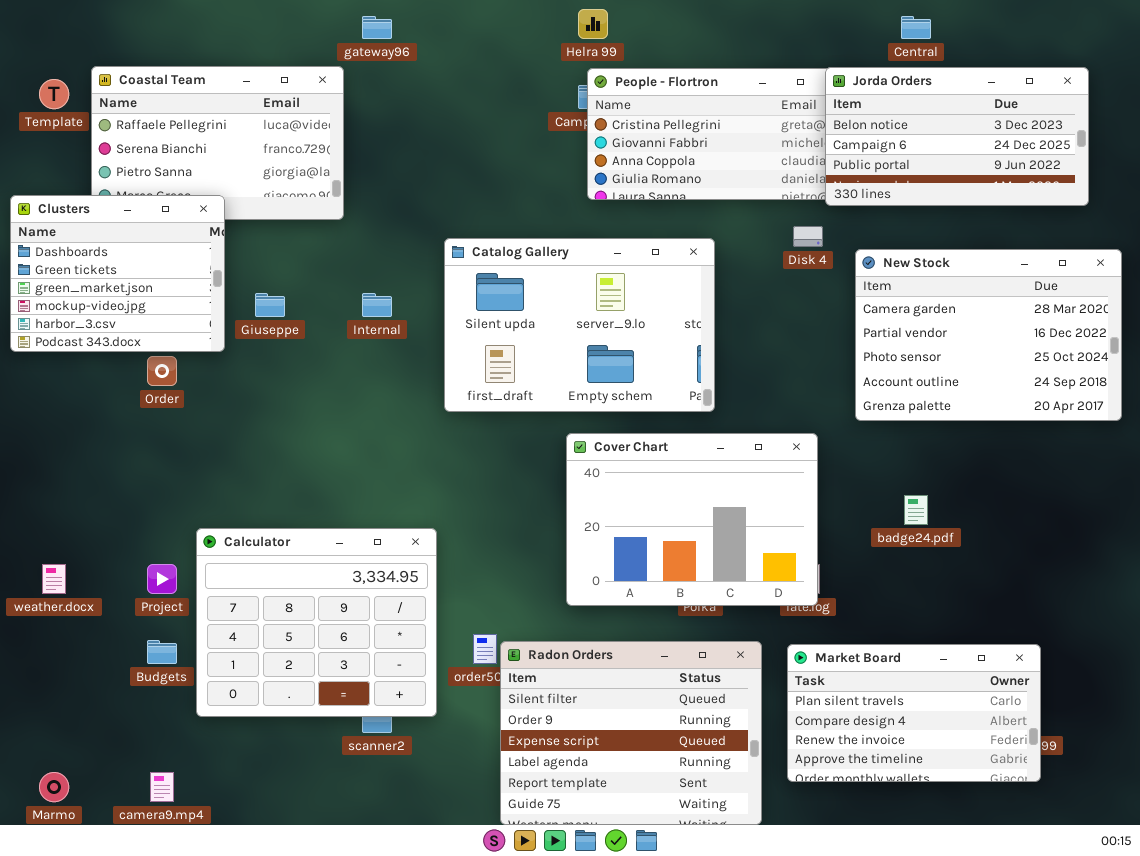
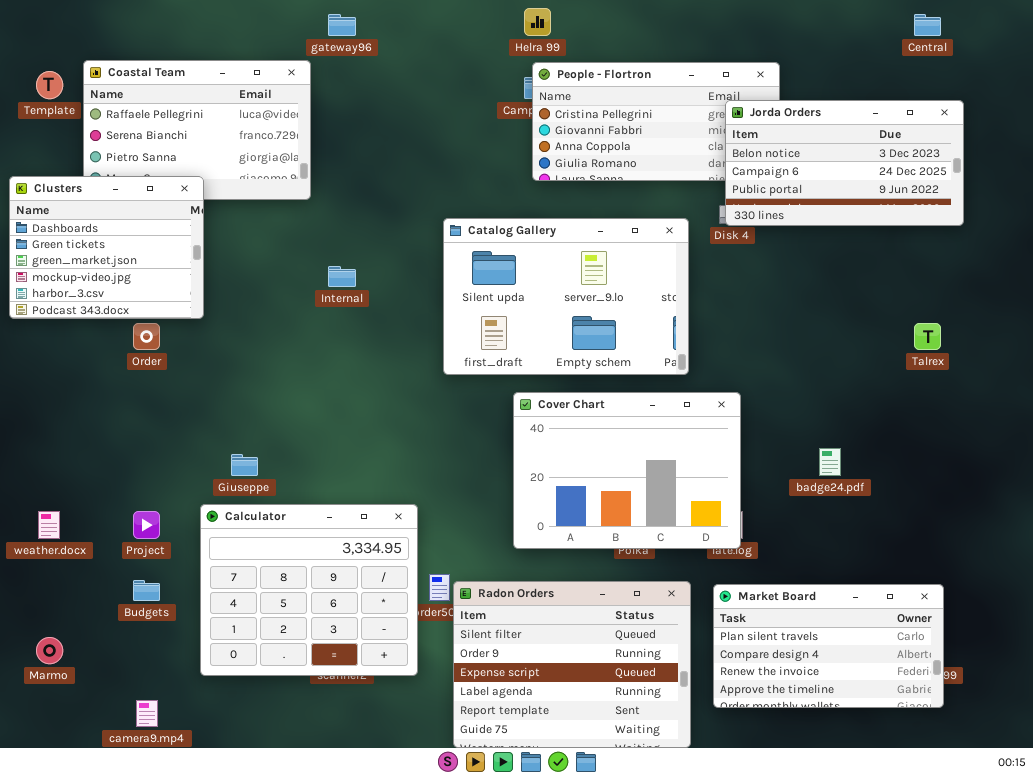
Central: [901,16,931,39] -> [914,14,941,36], moved
Jorda Orders: [825,67,1089,206] -> [725,100,964,226], moved
Catalog Gallery: [444,238,715,412] -> [443,218,689,375], moved
New Stock: [855,249,1122,421] -> none, closed
Giuseppe: [255,293,285,317] -> [231,454,258,476], moved
Calculator: [196,528,437,717] -> [200,504,418,676], moved
Marmo: [39,772,69,802] -> [36,637,63,664], moved

